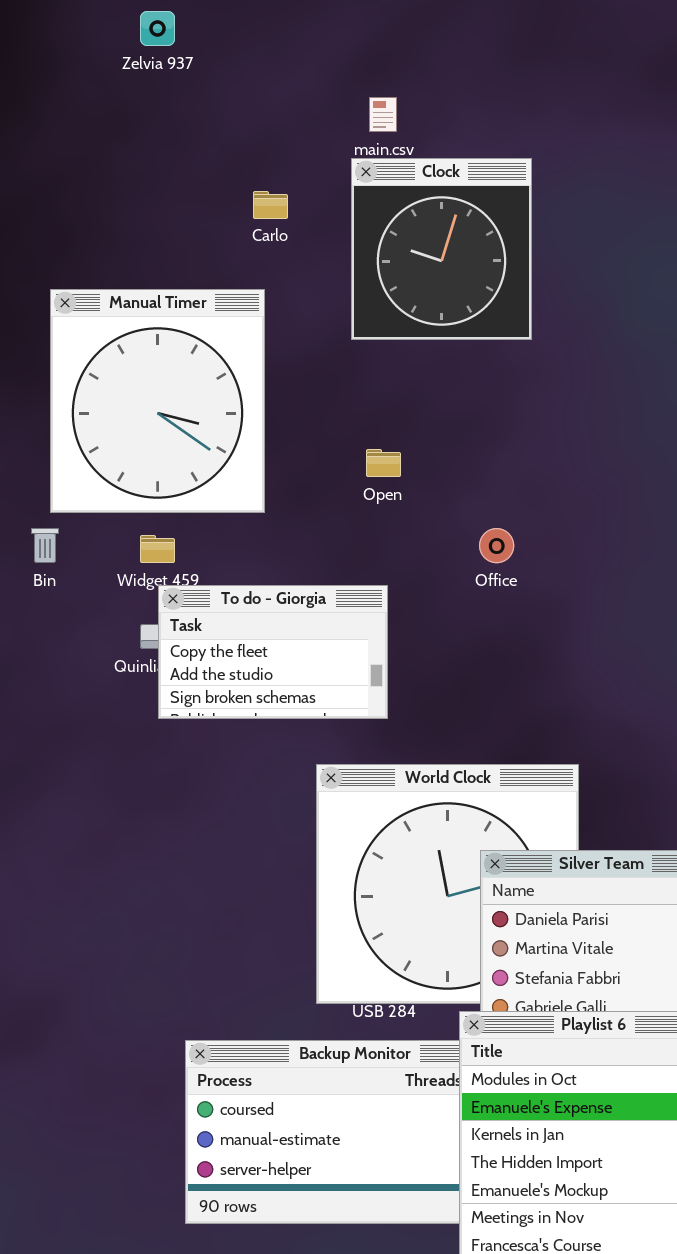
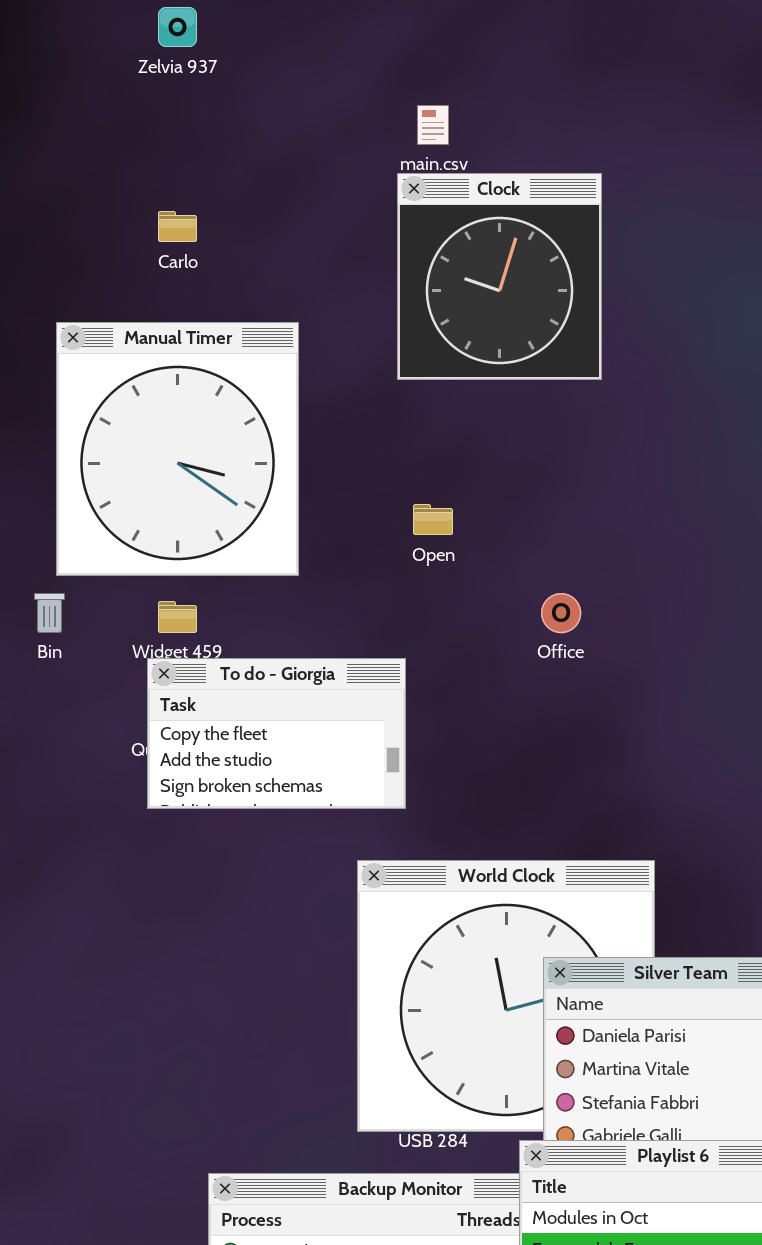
Carlo: [253,191,288,219] -> [158,211,197,242], moved
To do - Giorgia: [158,585,388,719] -> [147,658,406,809], moved

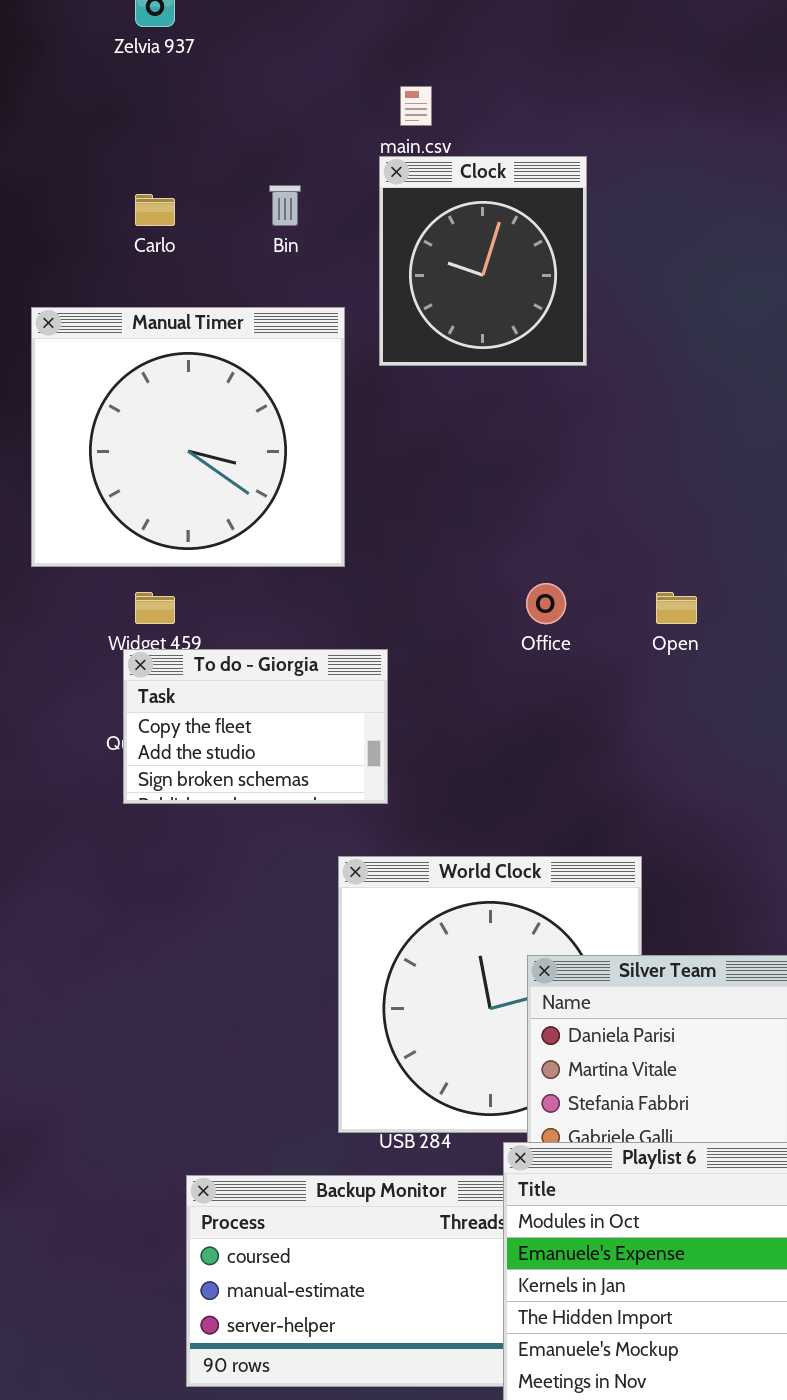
Manual Timer: [56,322,299,576] -> [31,307,345,567], resized
Open: [413,504,453,535] -> [656,592,697,624], moved
Bin: [34,593,65,633] -> [269,185,301,226], moved

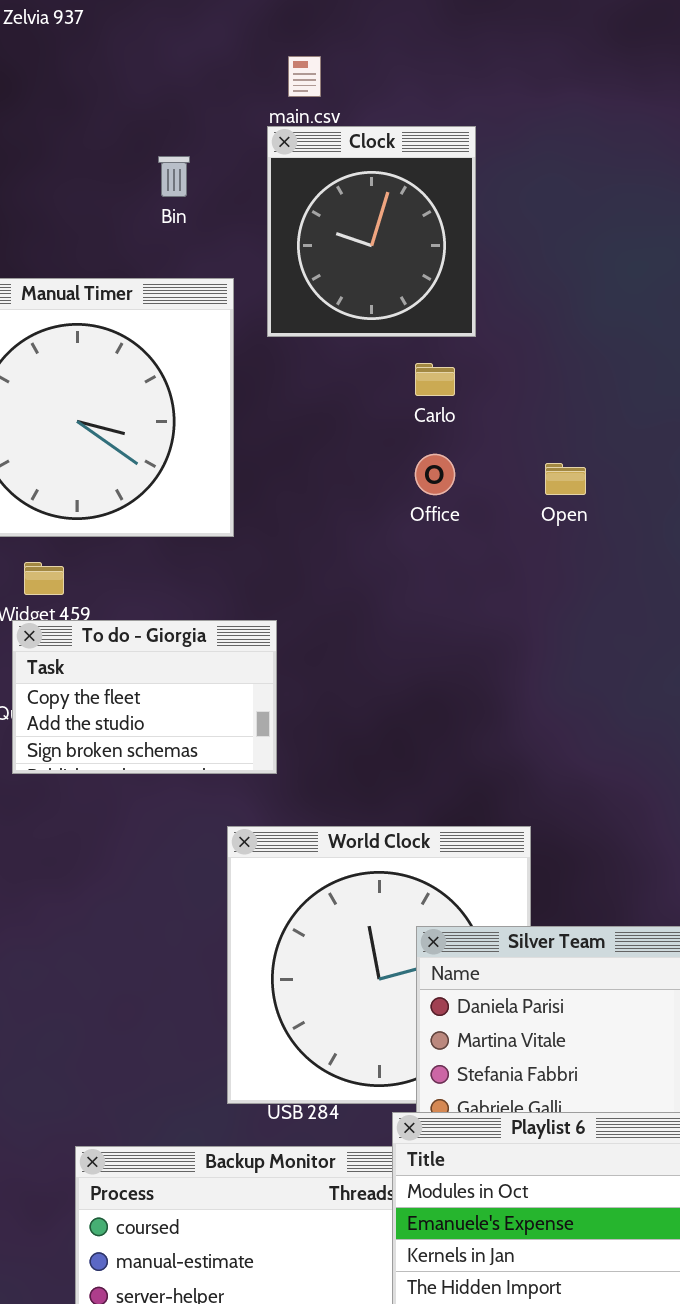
Carlo: [135,194,175,226] -> [415,363,455,396], moved
Office: [526,583,566,624] -> [415,454,455,495], moved
Open: [656,592,697,624] -> [545,463,586,495], moved

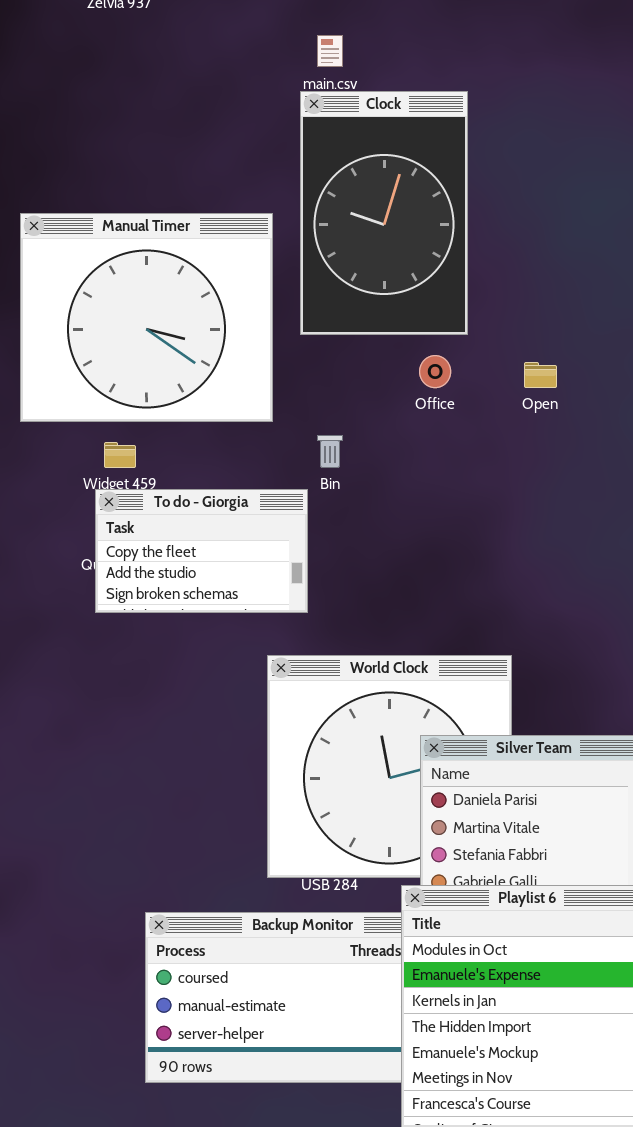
Clock: [267,126,476,337] -> [300,91,468,335], resized
Bin: [158,156,190,197] -> [317,435,343,468], moved

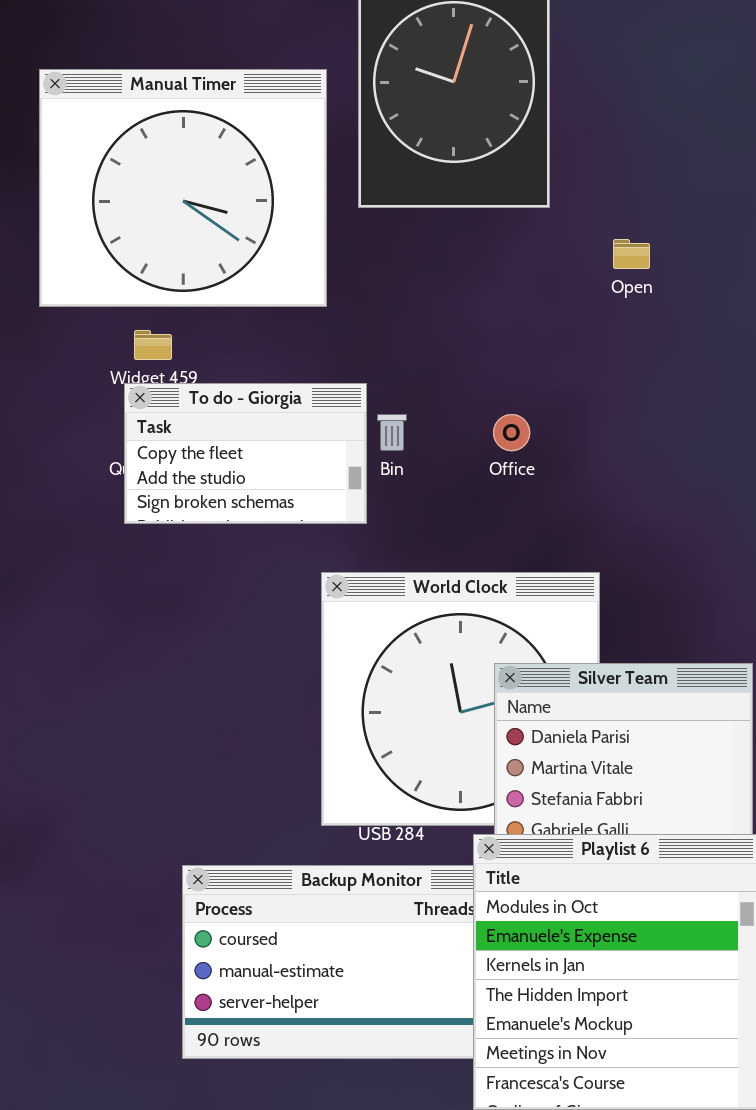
Office: [419,355,451,388] -> [493,414,530,451], moved
Bin: [317,435,343,468] -> [377,414,407,451], moved

